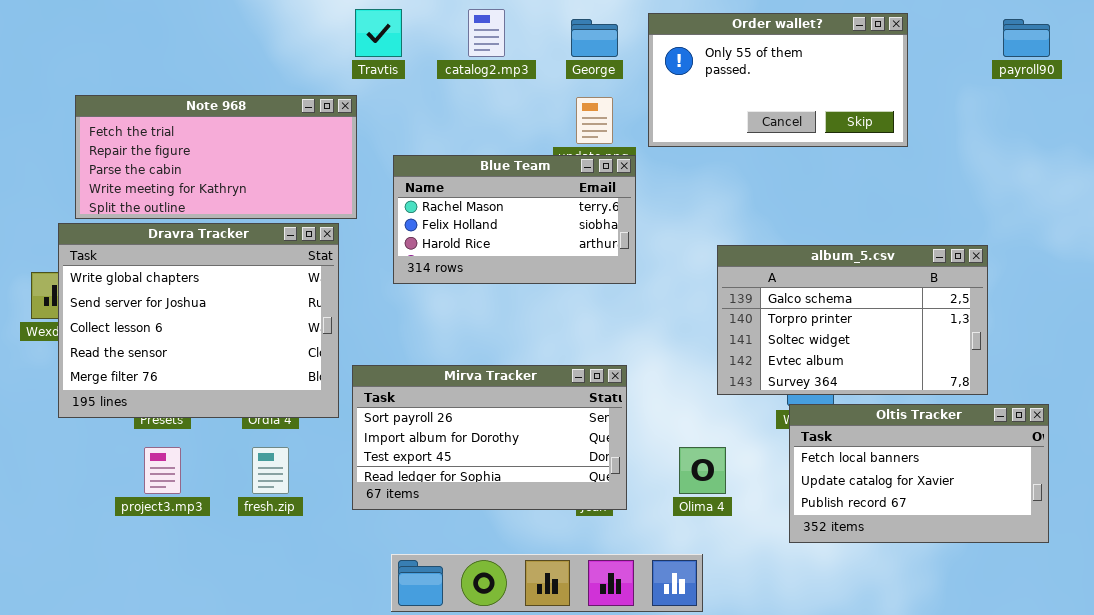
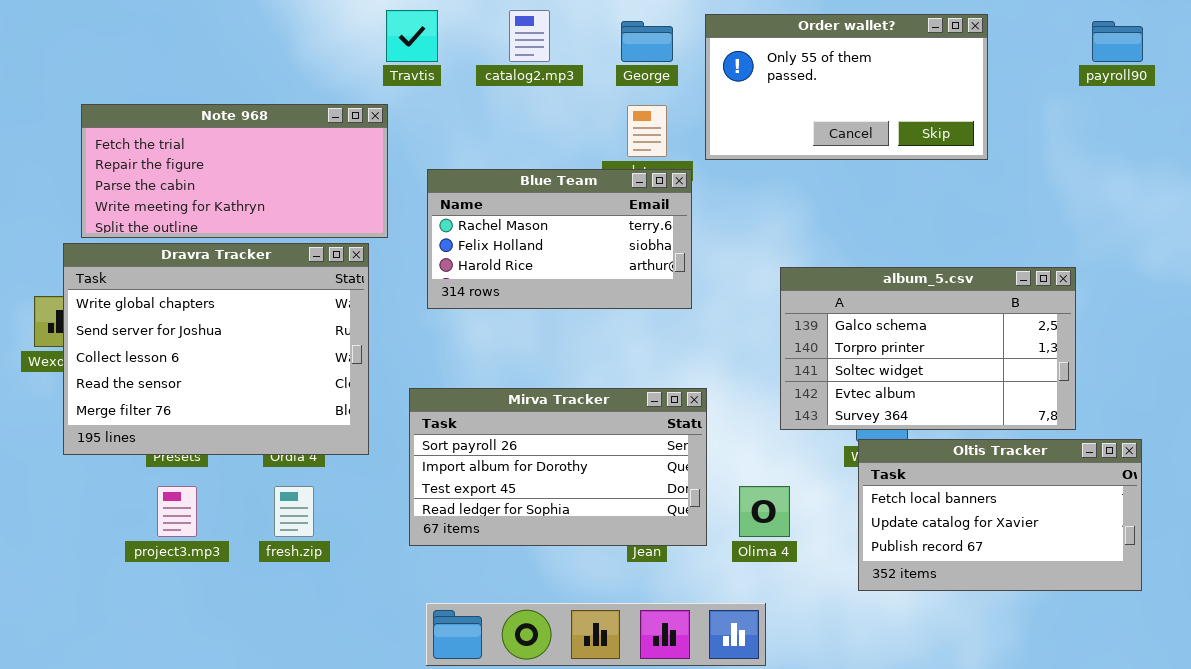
Mirva Tracker: [352,365,627,510] -> [409,388,707,546], moved

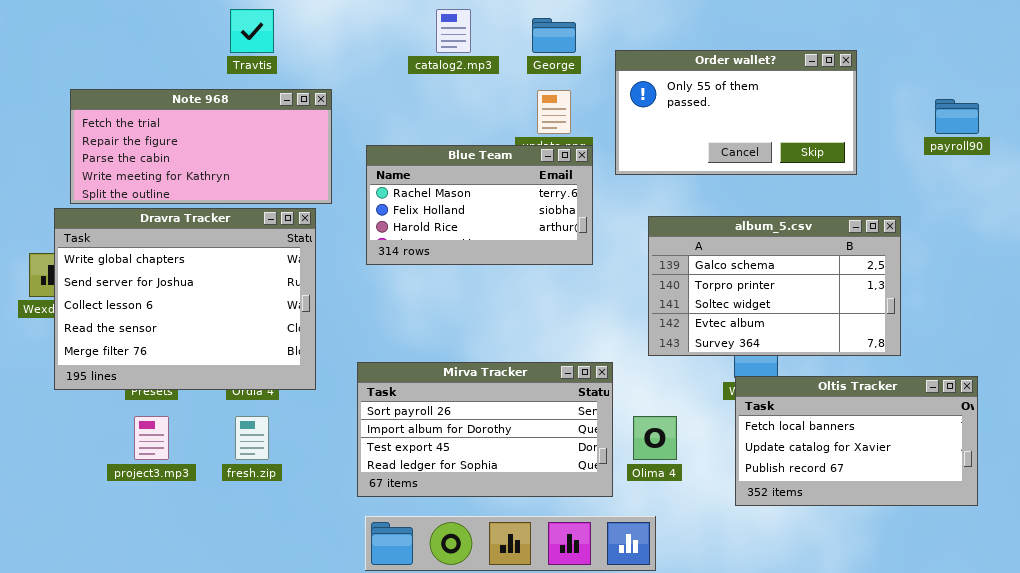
Travtis: [386,10,438,62] -> [230,9,274,53], moved
Order wallet?: [705,14,988,160] -> [615,50,857,175], moved
payroll90: [1092,21,1143,62] -> [935,99,979,134], moved
album_5.csv: [780,267,1076,430] -> [648,216,901,356], moved
Mirva Tracker: [409,388,707,546] -> [357,362,613,497], moved

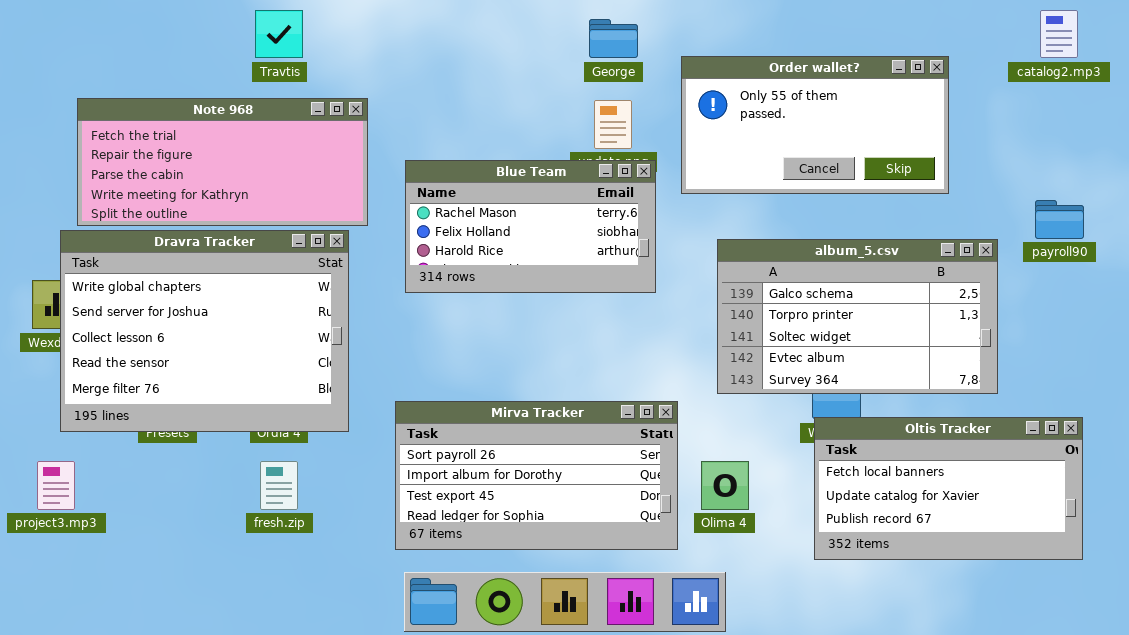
catalog2.mp3: [436,9,471,53] -> [1040,10,1078,58], moved
payroll90: [935,99,979,134] -> [1035,200,1084,239], moved
project3.mp3: [134,416,169,460] -> [37,461,75,510], moved

